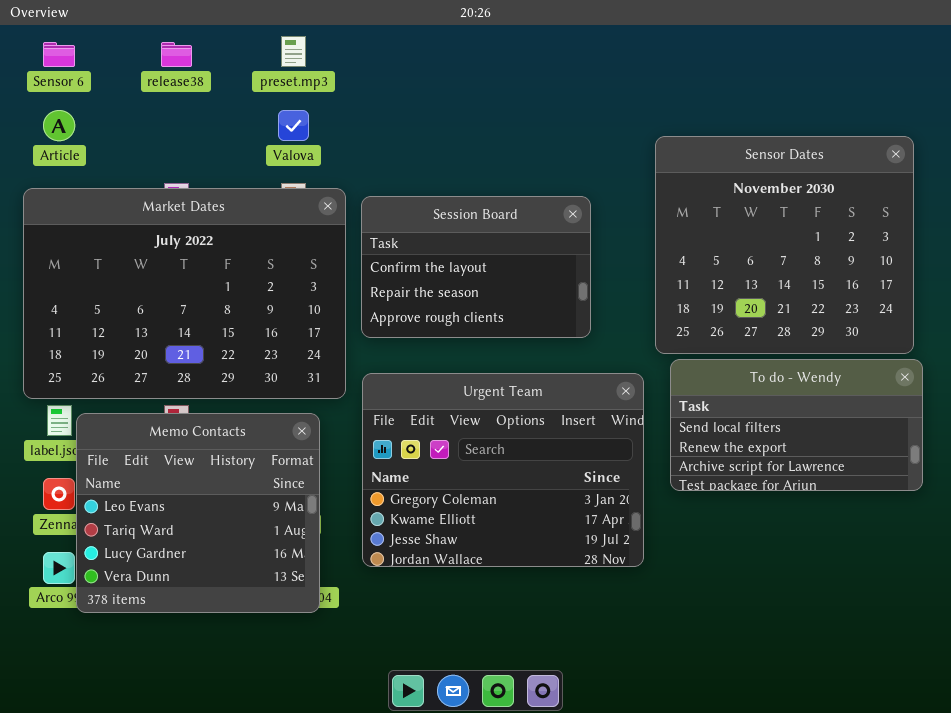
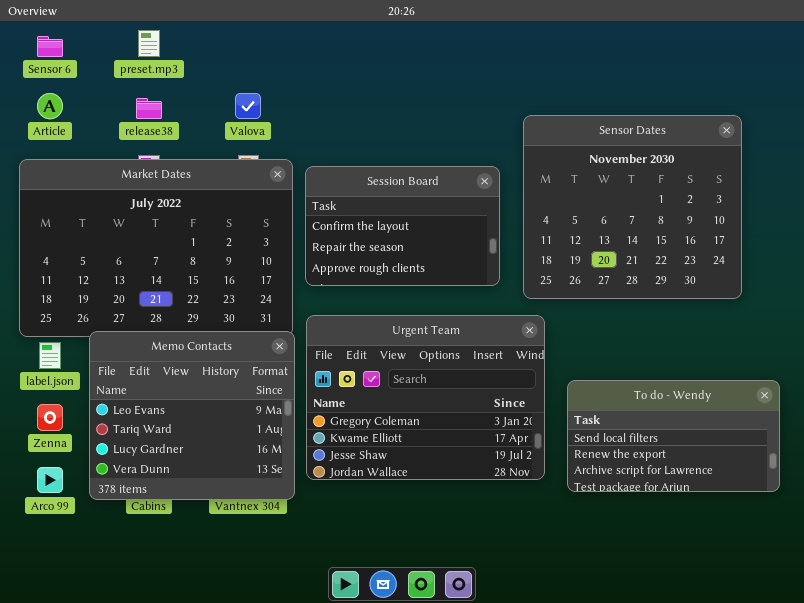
preset.mp3: [281,36,306,67] -> [138,30,160,57], moved
release38: [161,42,192,67] -> [136,98,162,119], moved
Sensor Dates: [655,136,914,354] -> [523,115,742,299], moved
To do - Wendy: [670,359,923,491] -> [567,380,780,492], moved
Memo Contacts: [76,413,320,613] -> [89,331,295,500], moved

